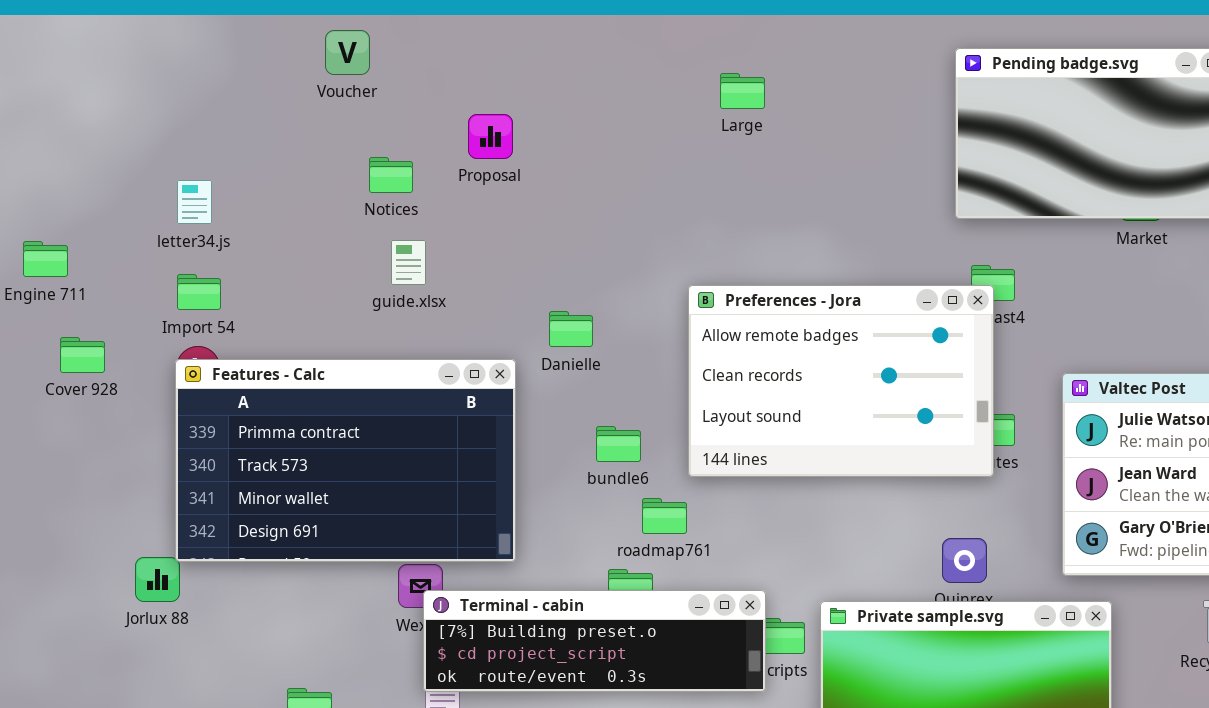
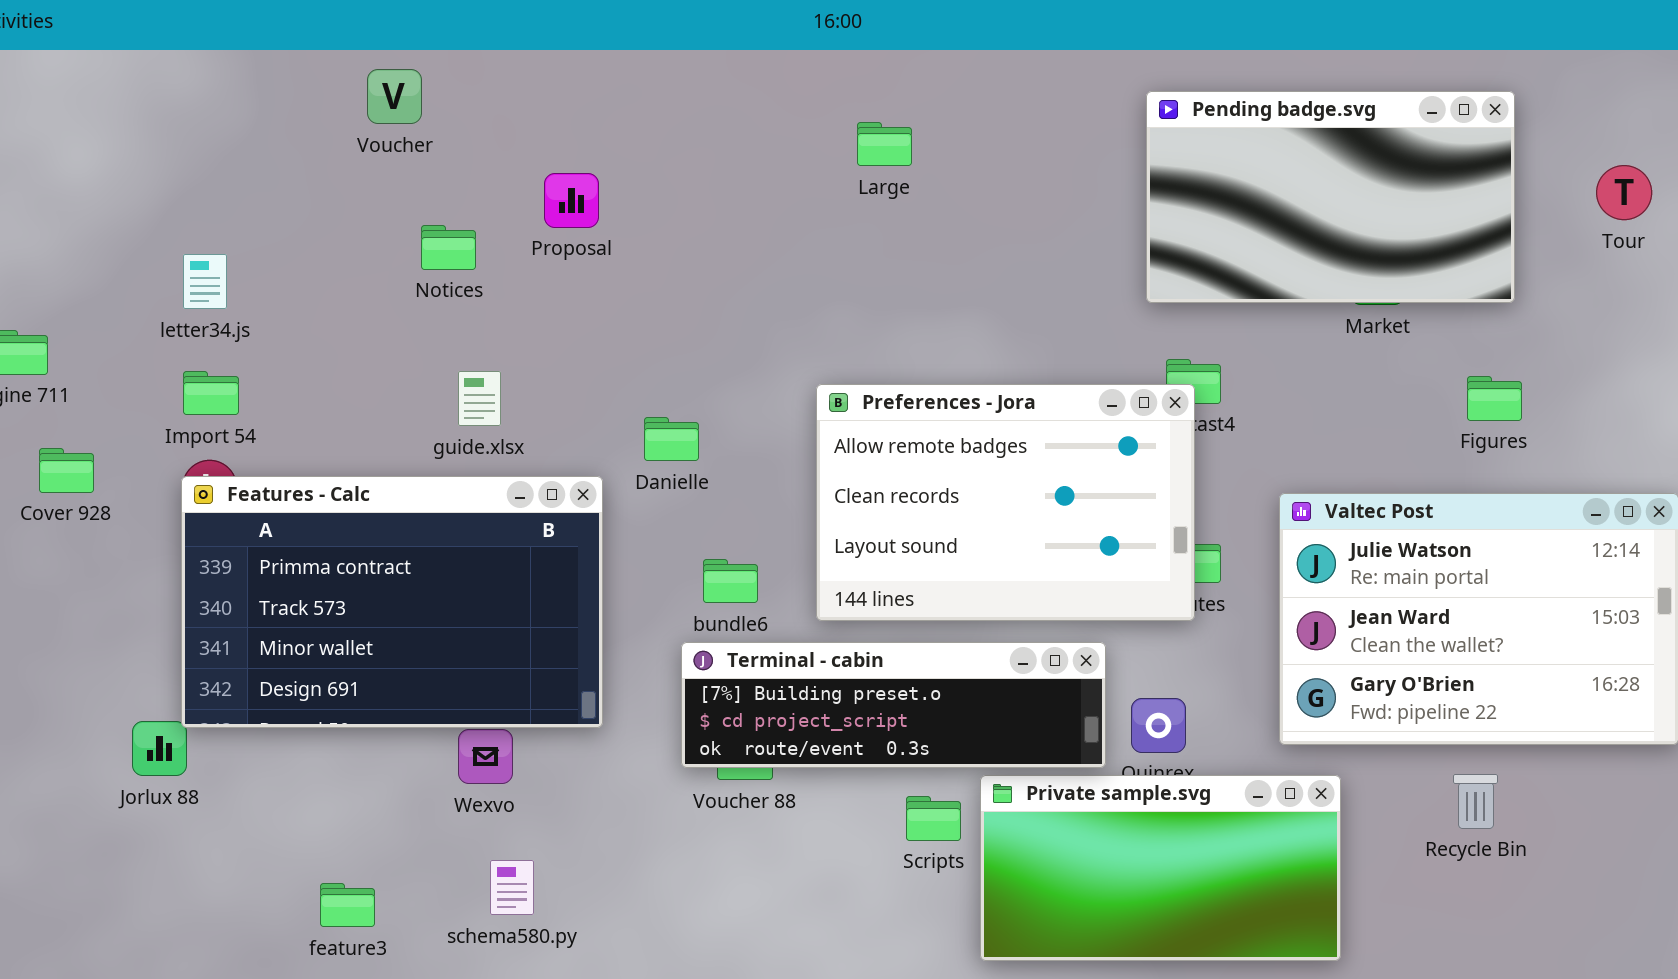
guide.xlsx: [391,240,426,285] -> [458,371,501,426], moved
Terminal - cabin: [423,590,766,692] -> [681,642,1106,768], moved

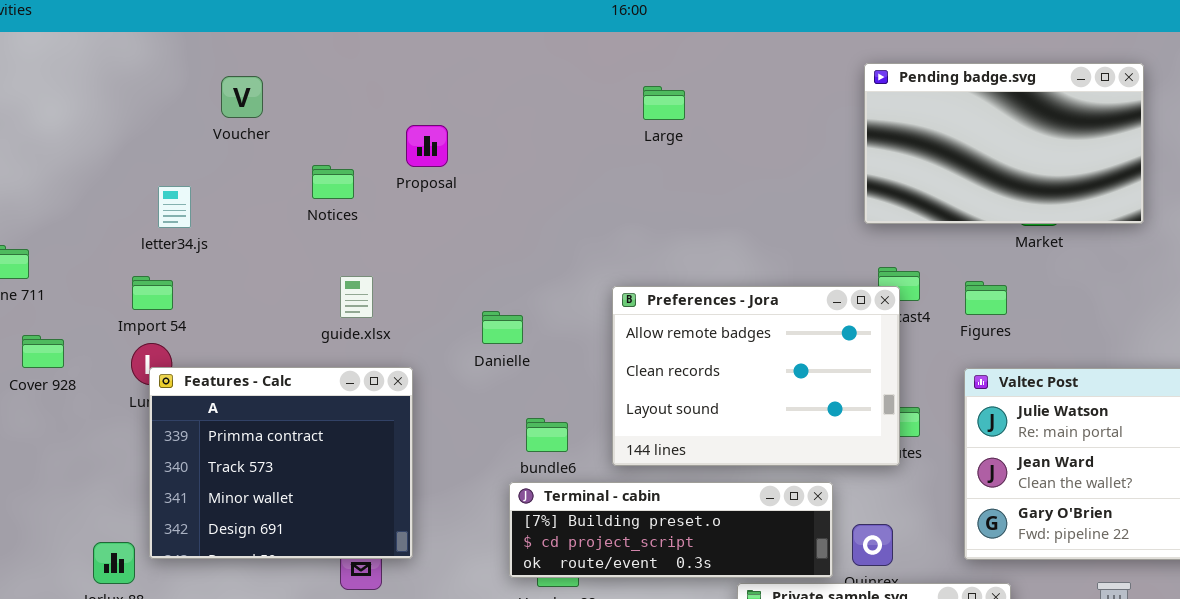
Voucher: [367,69,422,124] -> [221,76,263,118], moved
letter34.js: [183,254,227,309] -> [158,186,191,228], moved
Figures: [1467,376,1522,421] -> [965,281,1007,315], moved
Features - Calc: [181,476,603,728] -> [149,367,413,559], moved, resized

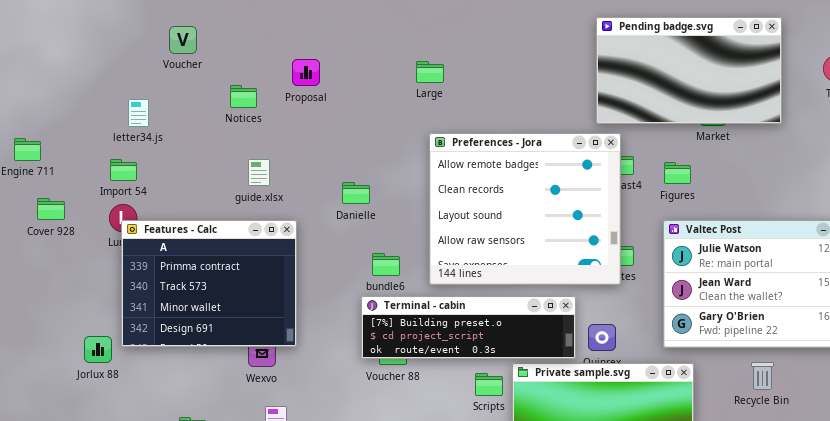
Large: [643,86,685,120] -> [416,61,444,83], moved
Preferences - Jora: [612,286,900,466] -> [429,133,621,285], resized

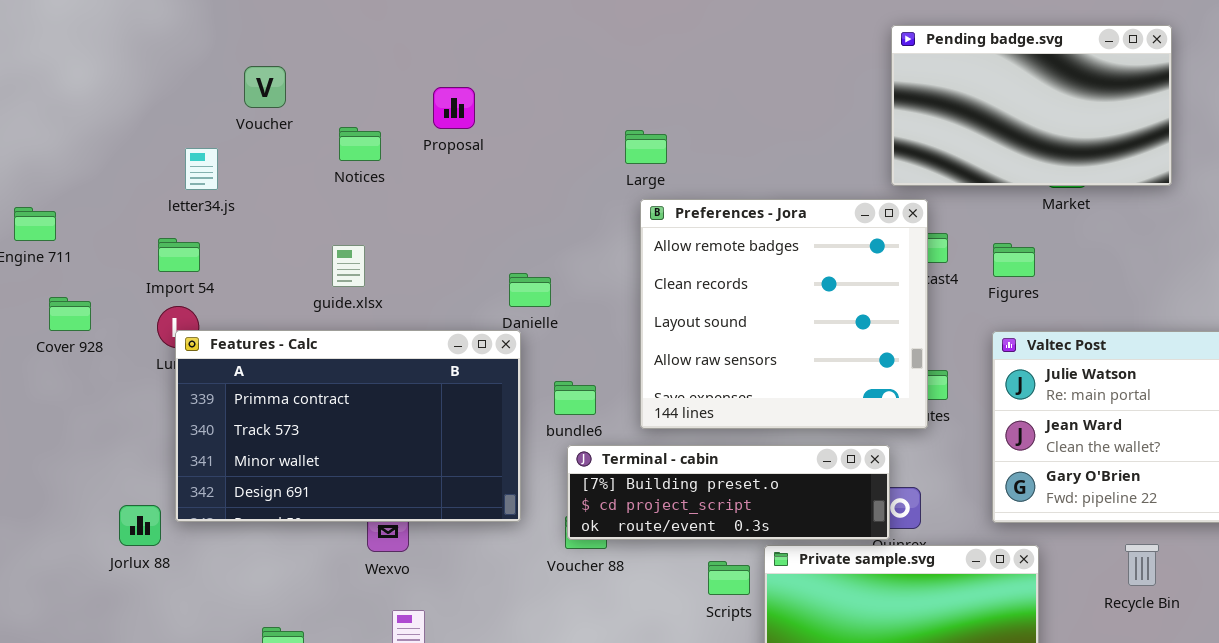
Voucher: [169,26,197,54] -> [244,66,286,108], moved
Large: [416,61,444,83] -> [625,130,667,164], moved
guide.xlsx: [248,159,270,186] -> [332,245,365,287], moved
Features - Calc: [121,220,297,347] -> [175,330,521,522], resized
Terminal - cabin: [361,296,576,359] -> [567,445,890,540], moved

